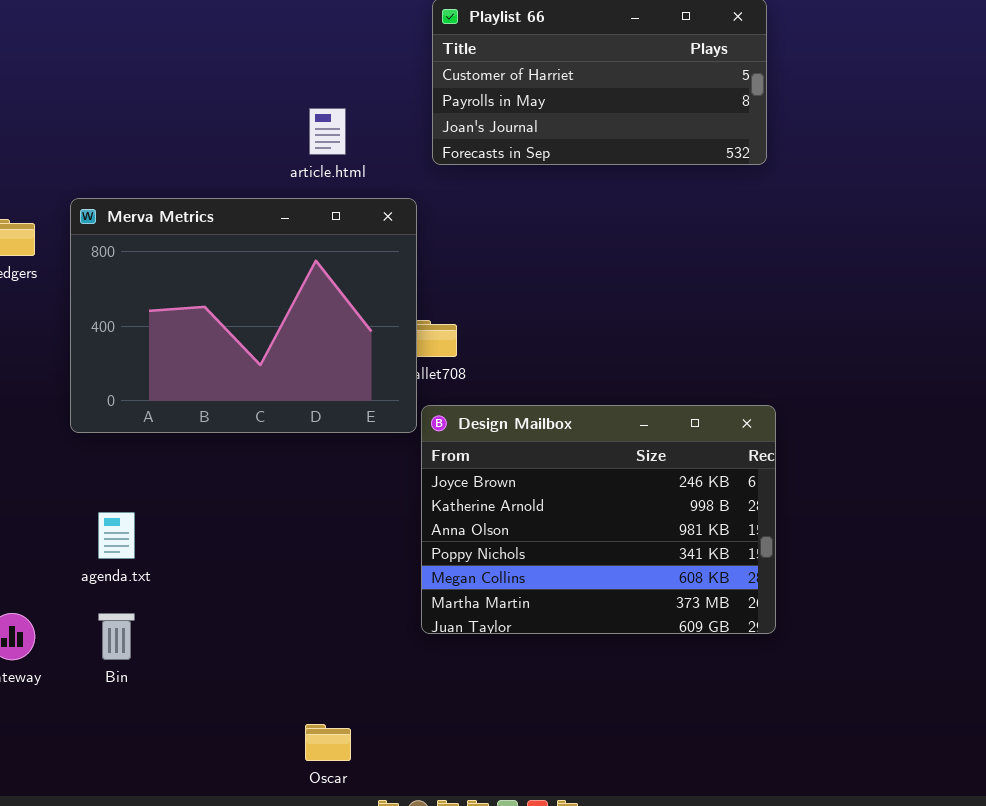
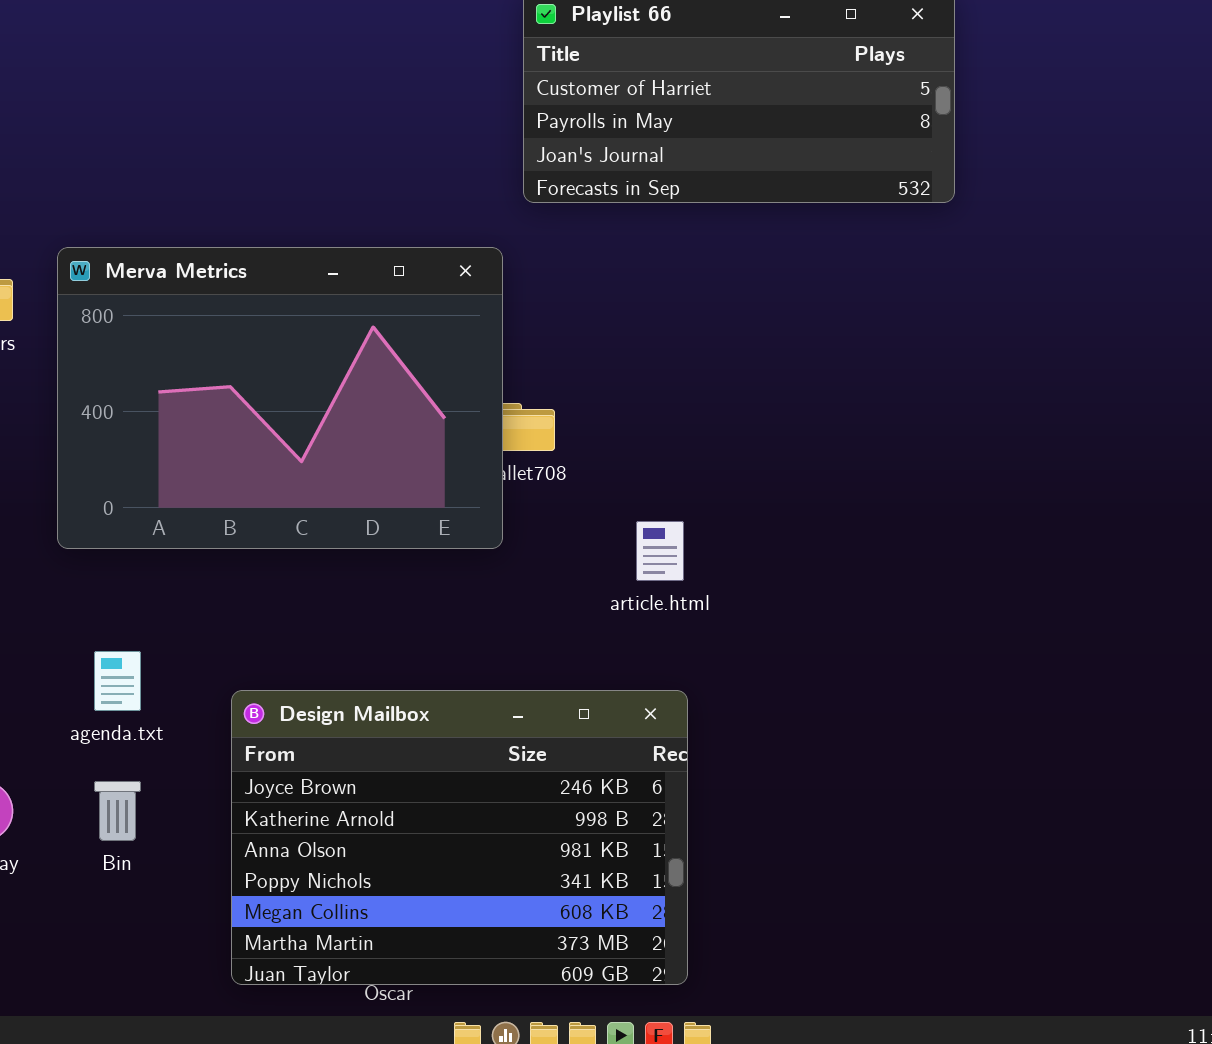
article.html: [309,108,346,155] -> [636,521,684,581], moved
Design Mailbox: [421,405,776,634] -> [231,690,688,985], moved

